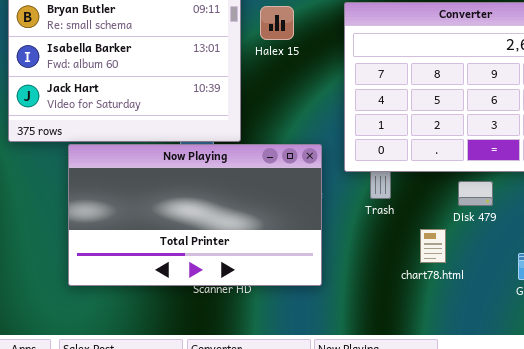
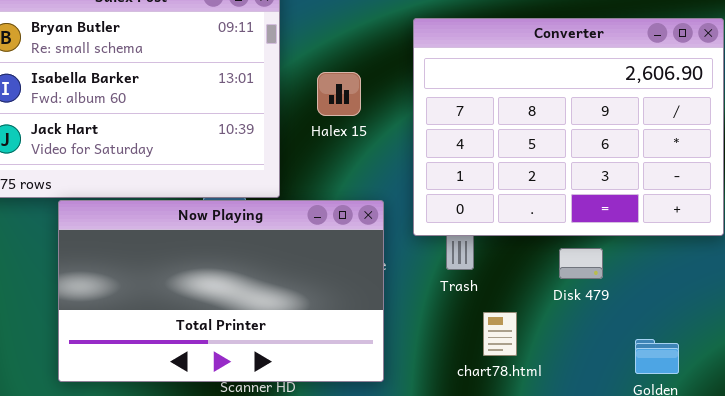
Halex 15: [260,6,294,40] -> [317,72,361,116], moved
chart78.html: [420,229,446,263] -> [483,312,517,356], moved

